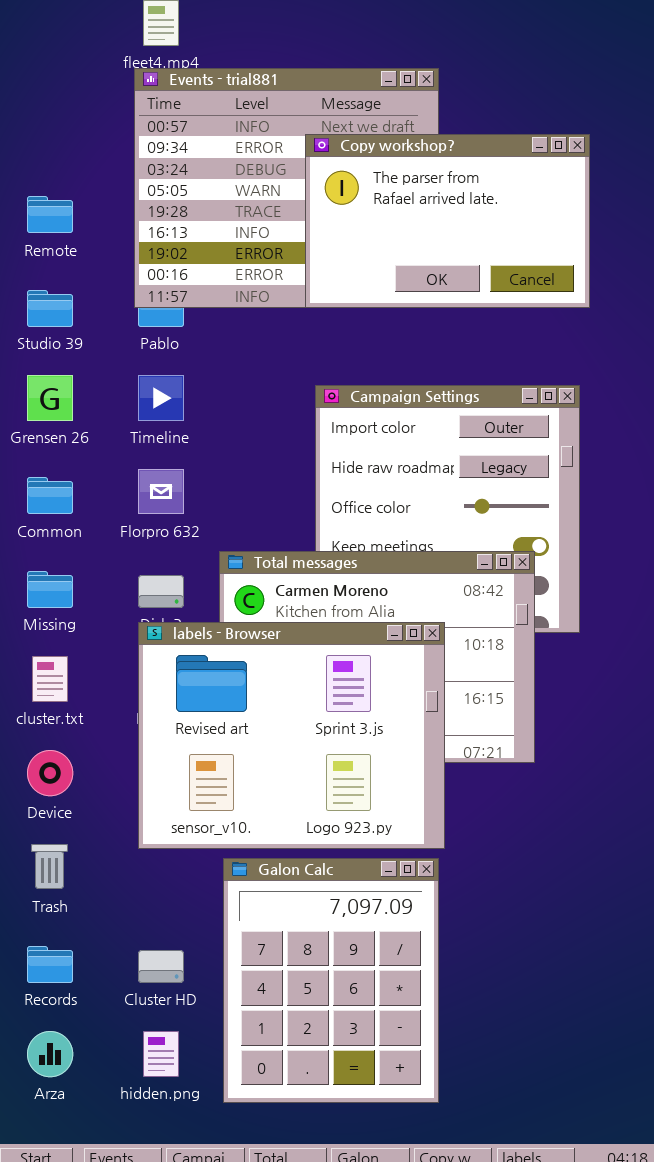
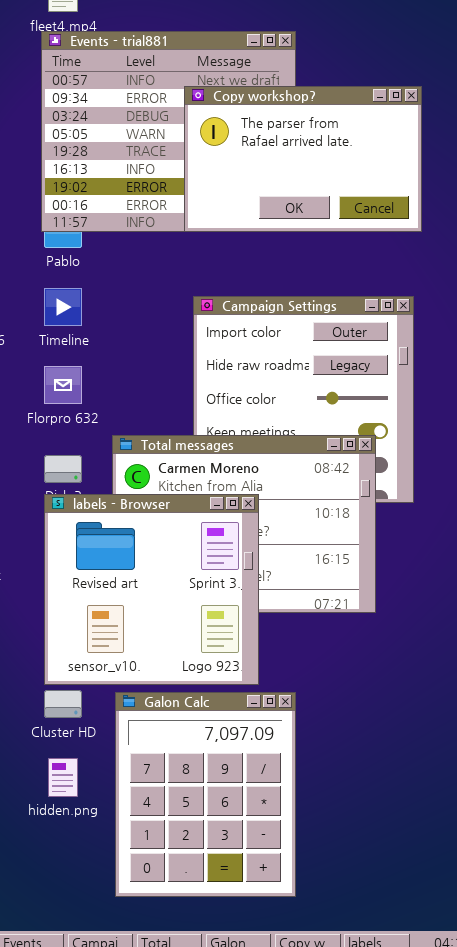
labels - Browser: [138,622,445,849] -> [44,494,259,685], resized
Cluster HD: [138,950,184,983] -> [44,690,82,718], moved
hidden.png: [143,1031,179,1077] -> [48,758,78,797], moved

